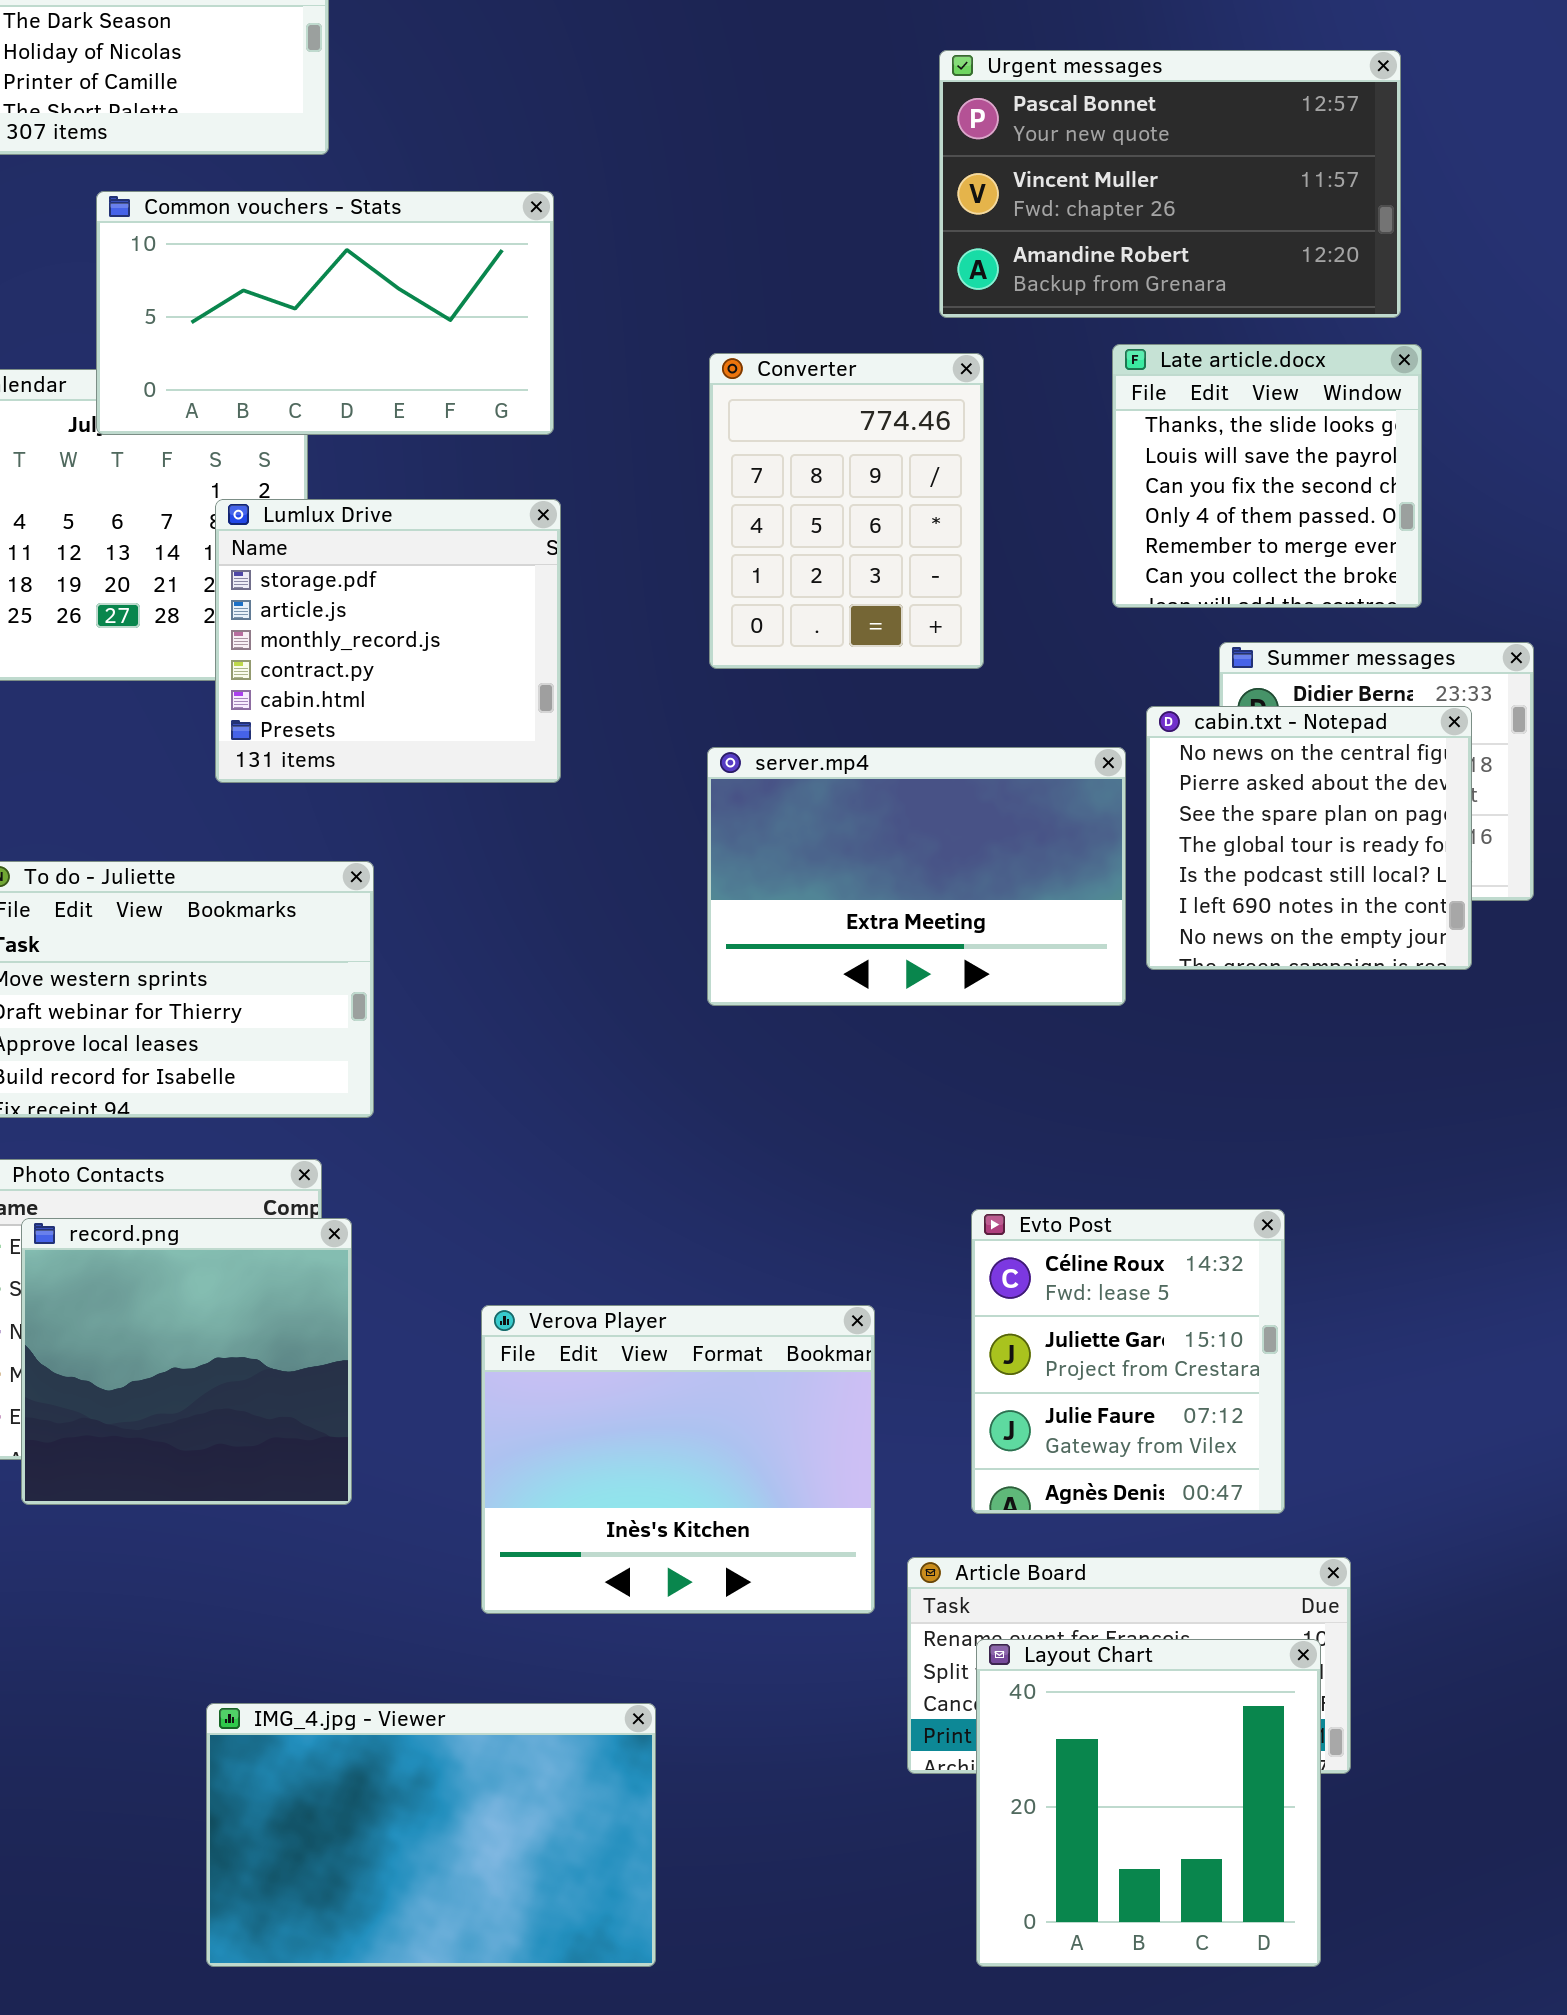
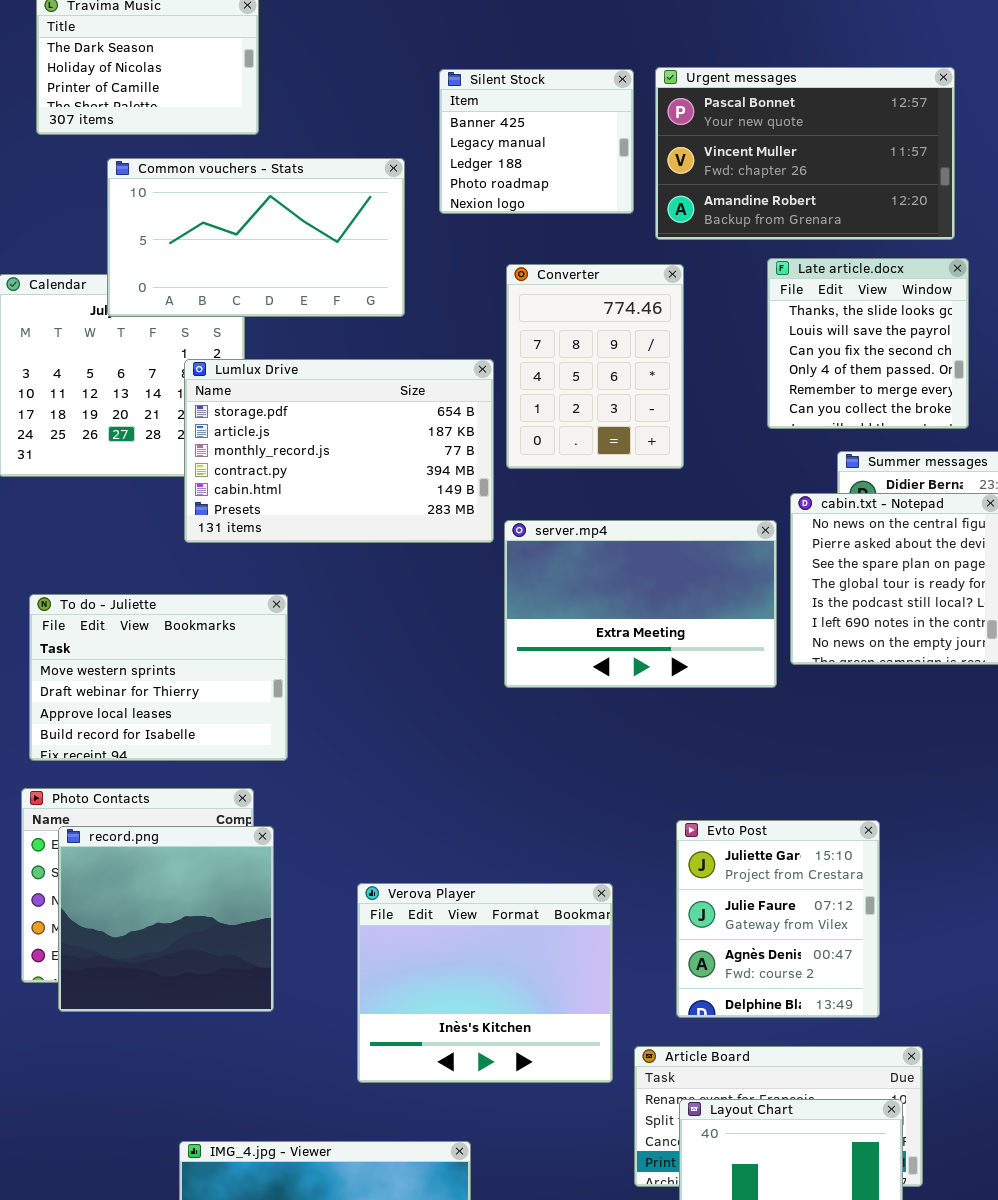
Silent Stock: none -> [439,69,634,214], opened
Lumlux Drive: [215,499,561,783] -> [184,359,494,543], resized
Evto Post: [971,1209,1285,1514] -> [676,820,880,1018], scrolled down 1 row

